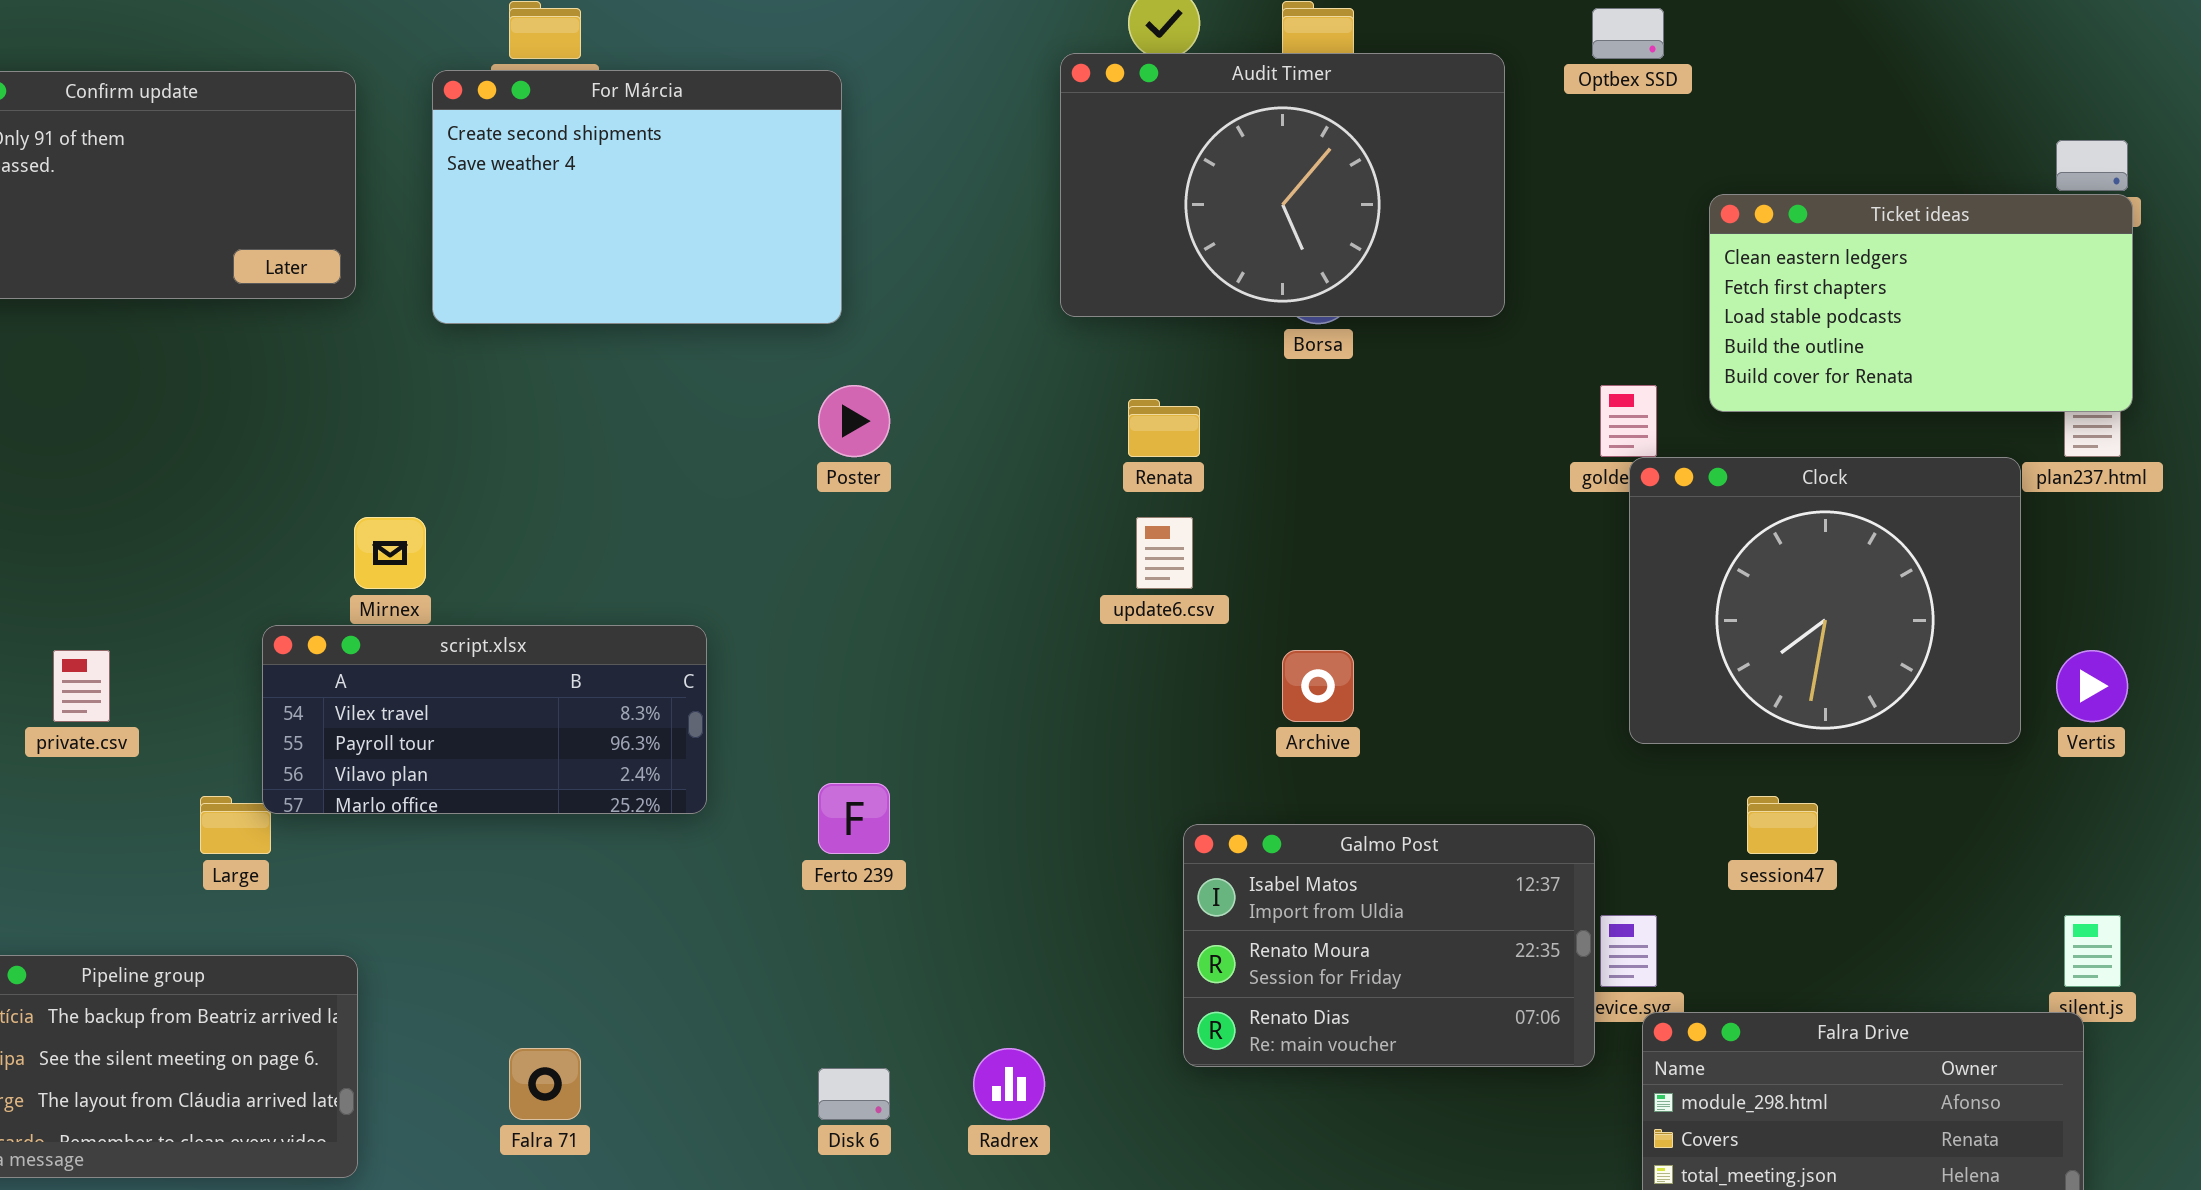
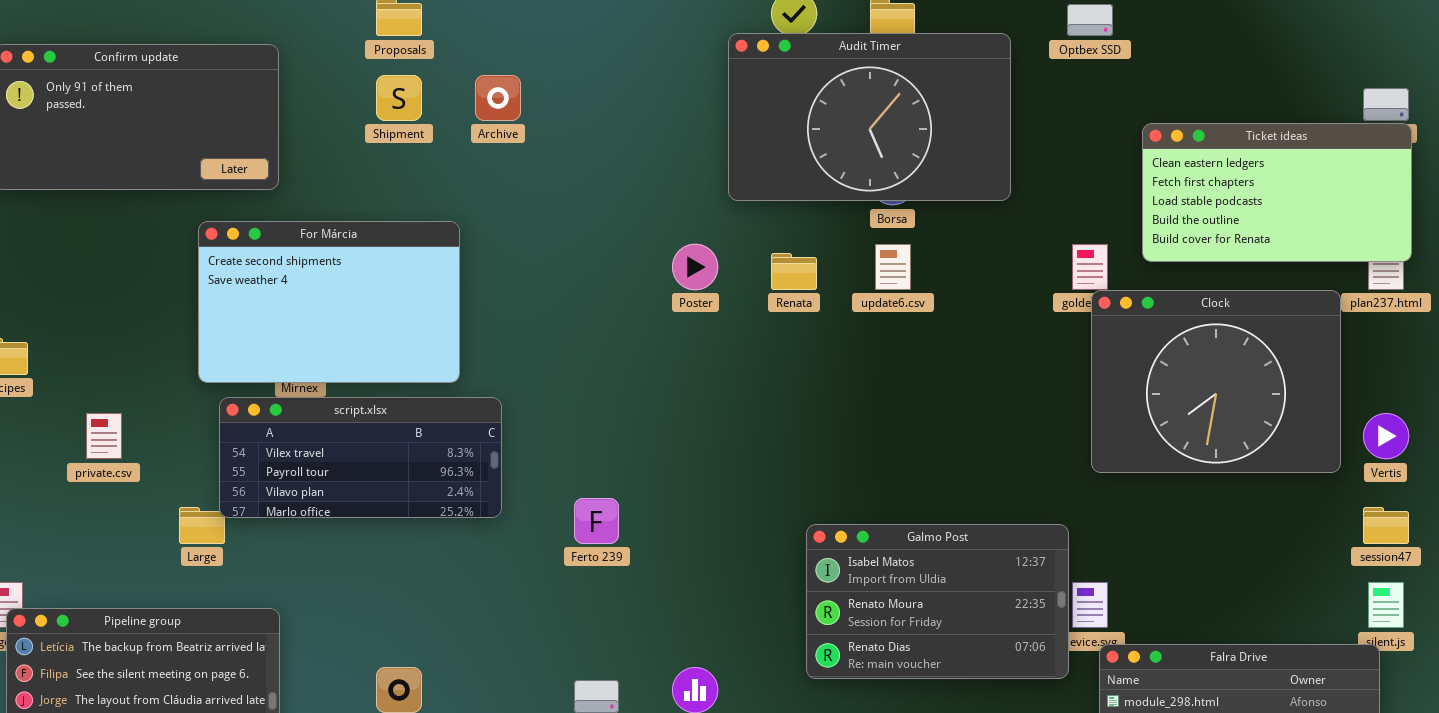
For Márcia: [432,70,842,324] -> [198,221,460,383], moved
Poster: [818,385,890,457] -> [672,244,718,290], moved
update6.csv: [1136,517,1193,589] -> [875,244,911,290], moved
Archive: [1282,650,1354,722] -> [475,75,521,121], moved
session47: [1747,796,1818,854] -> [1363,507,1409,544], moved

